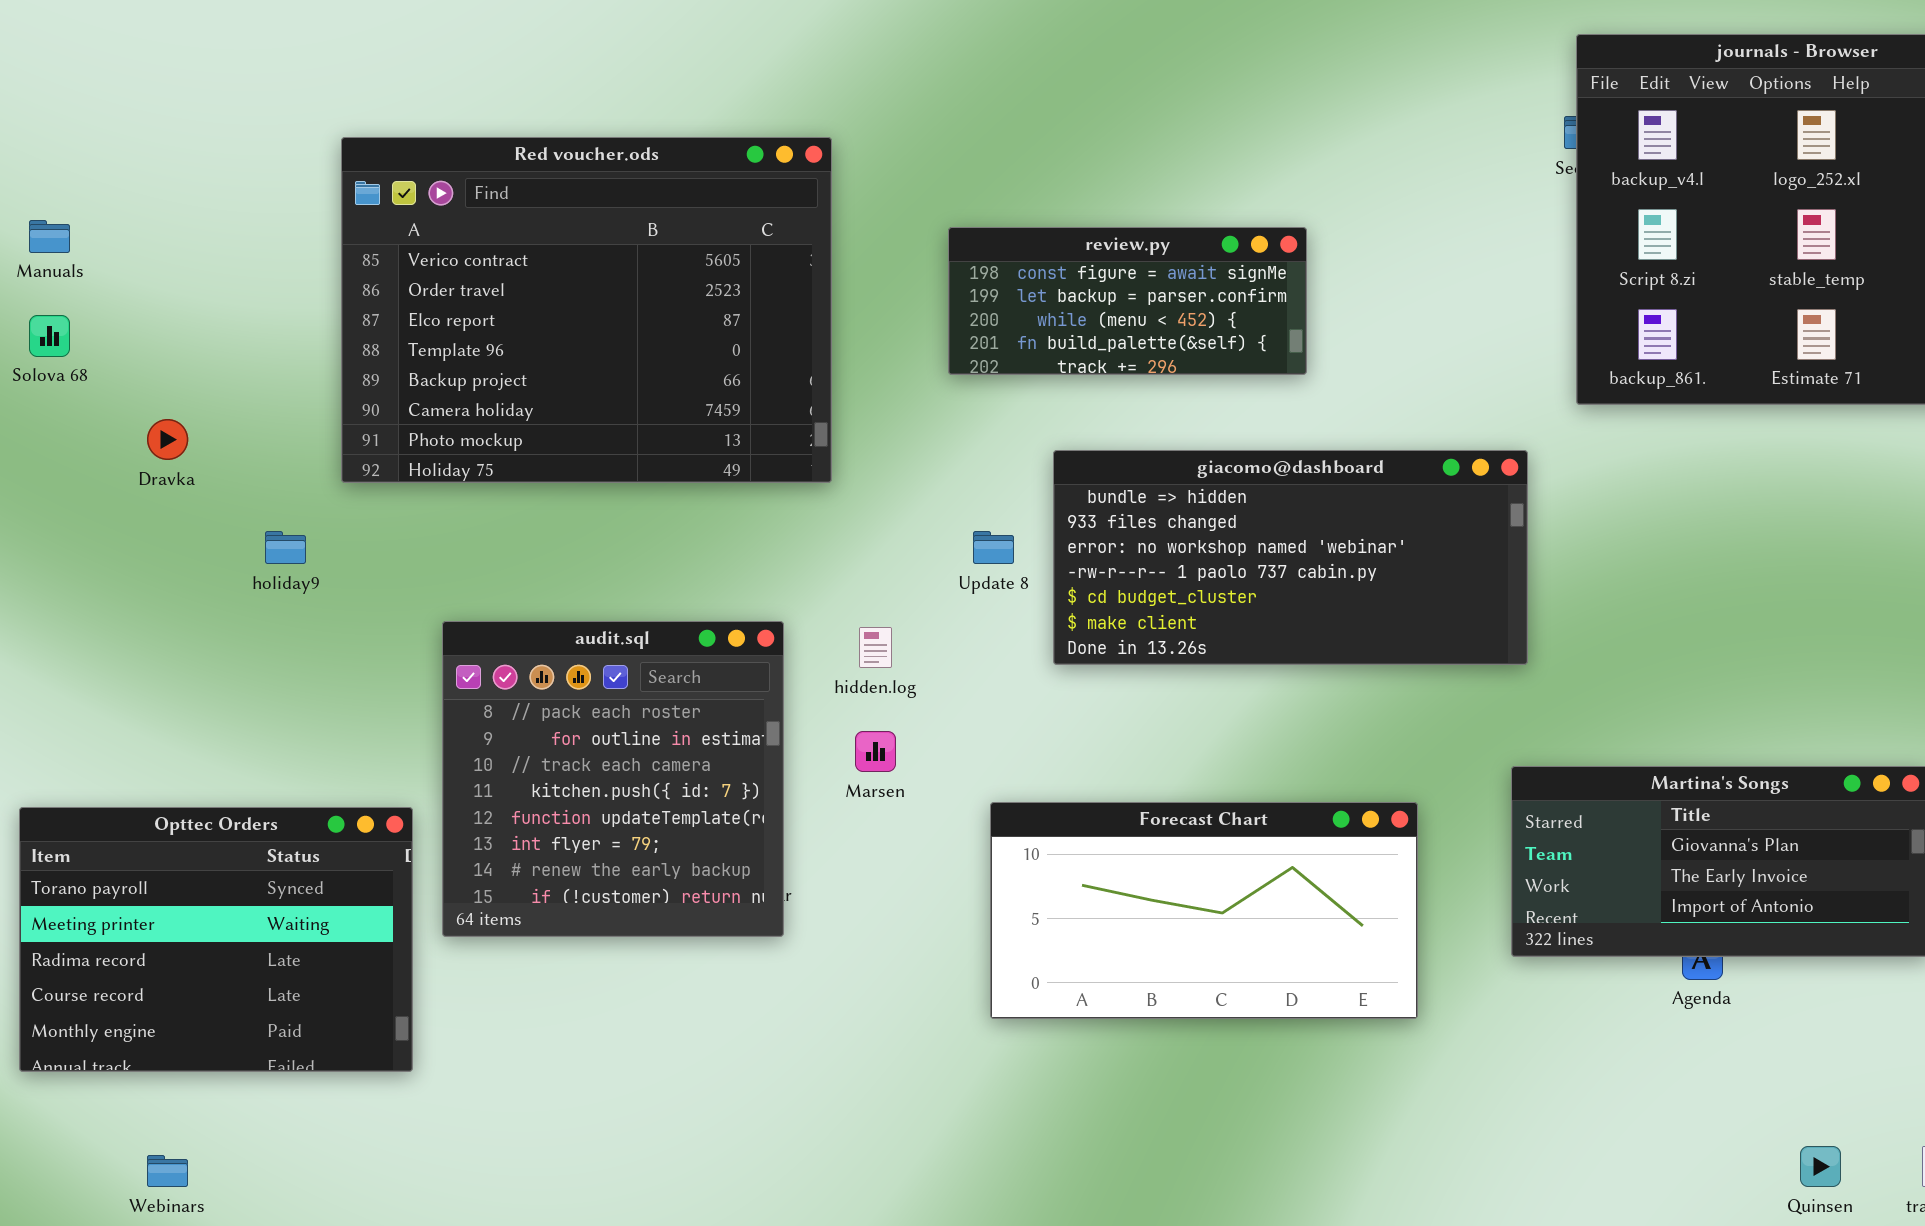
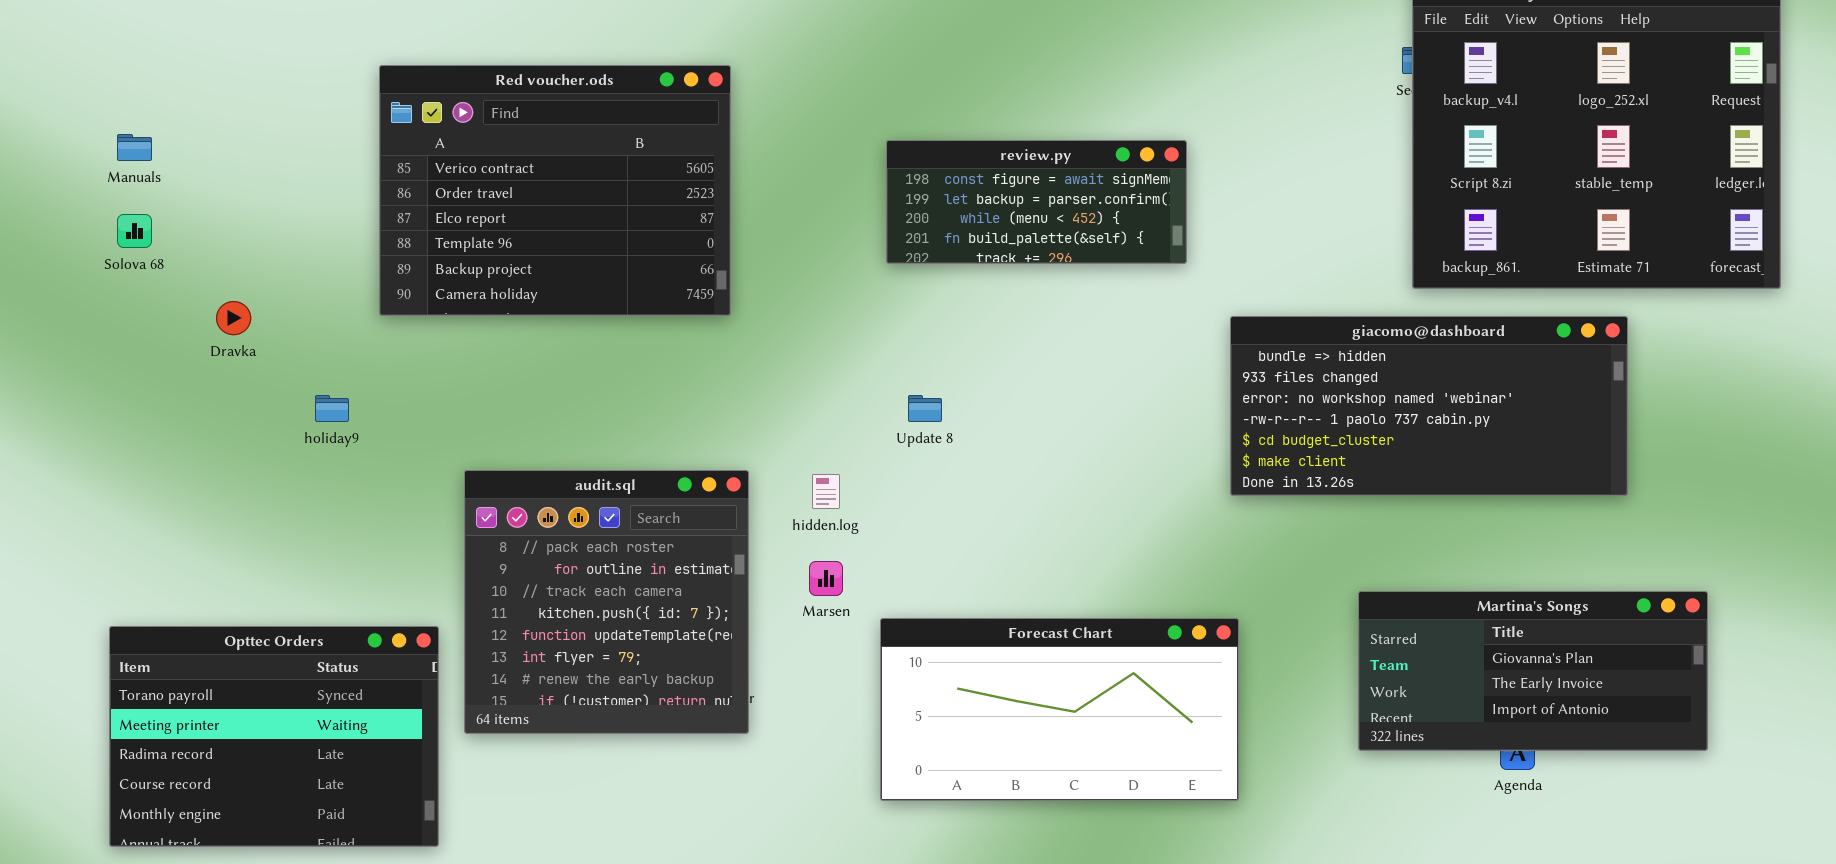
Red voucher.ods: [341,137,832,483] -> [379,65,731,316], resized
giacomo@dashboard: [1053,450,1528,665] -> [1230,316,1628,496], moved
Forecast Chart: [990,802,1418,1019] -> [880,618,1239,801], moved

